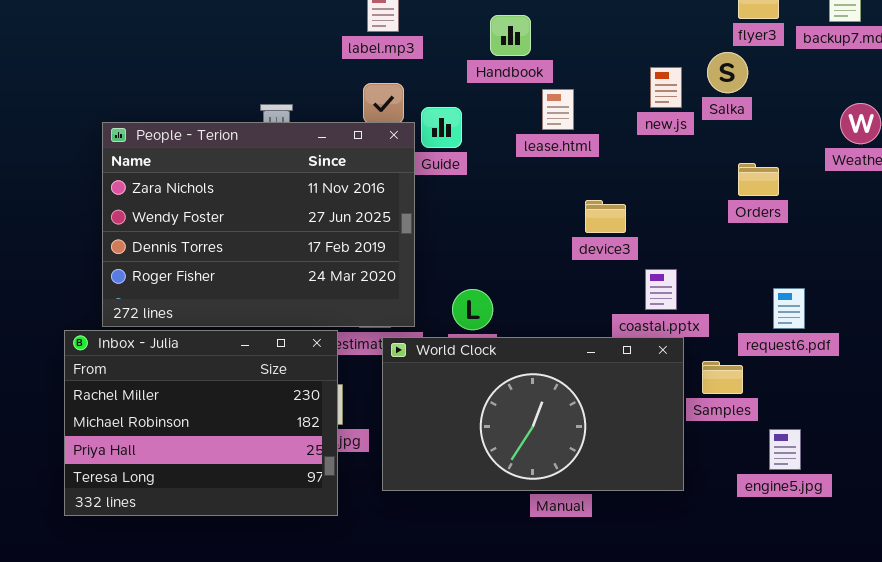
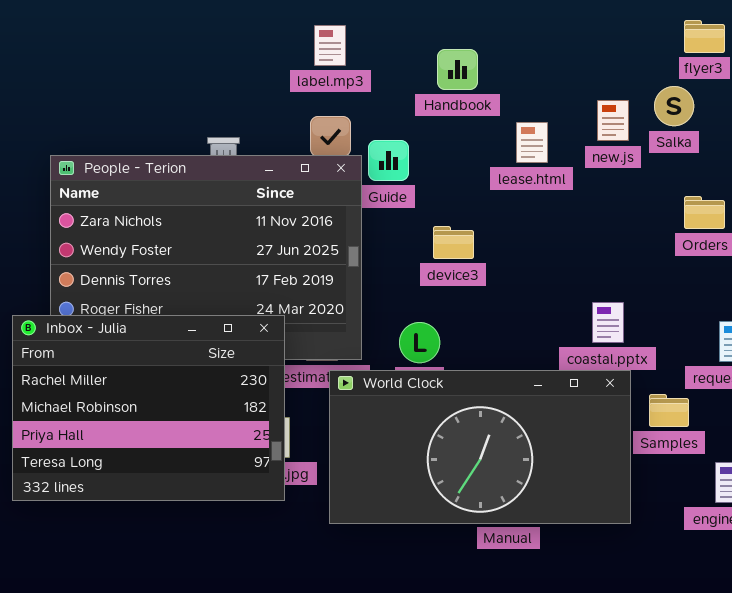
lease.html: [542,89,574,130] -> [516,122,548,163], moved
device3: [585,200,626,233] -> [433,226,474,259], moved
Inbox - Julia: [64,330,338,516] -> [12,315,285,501], moved

